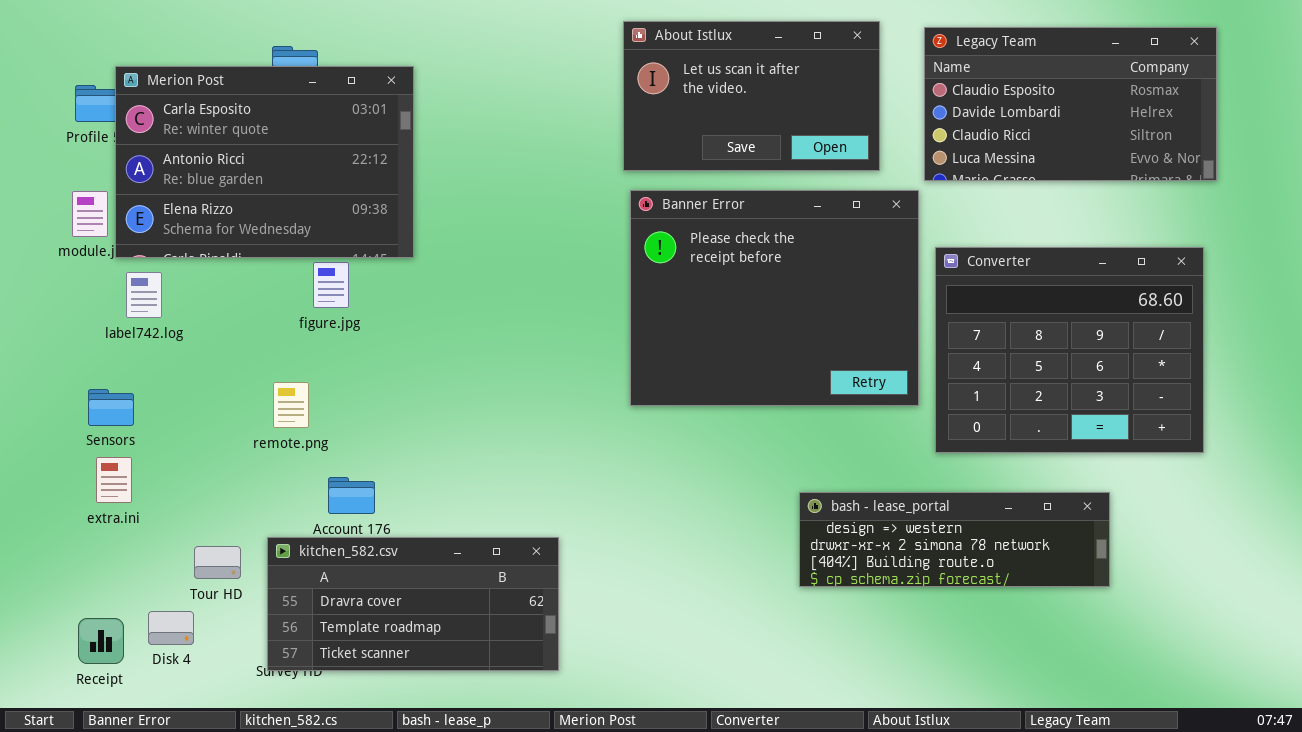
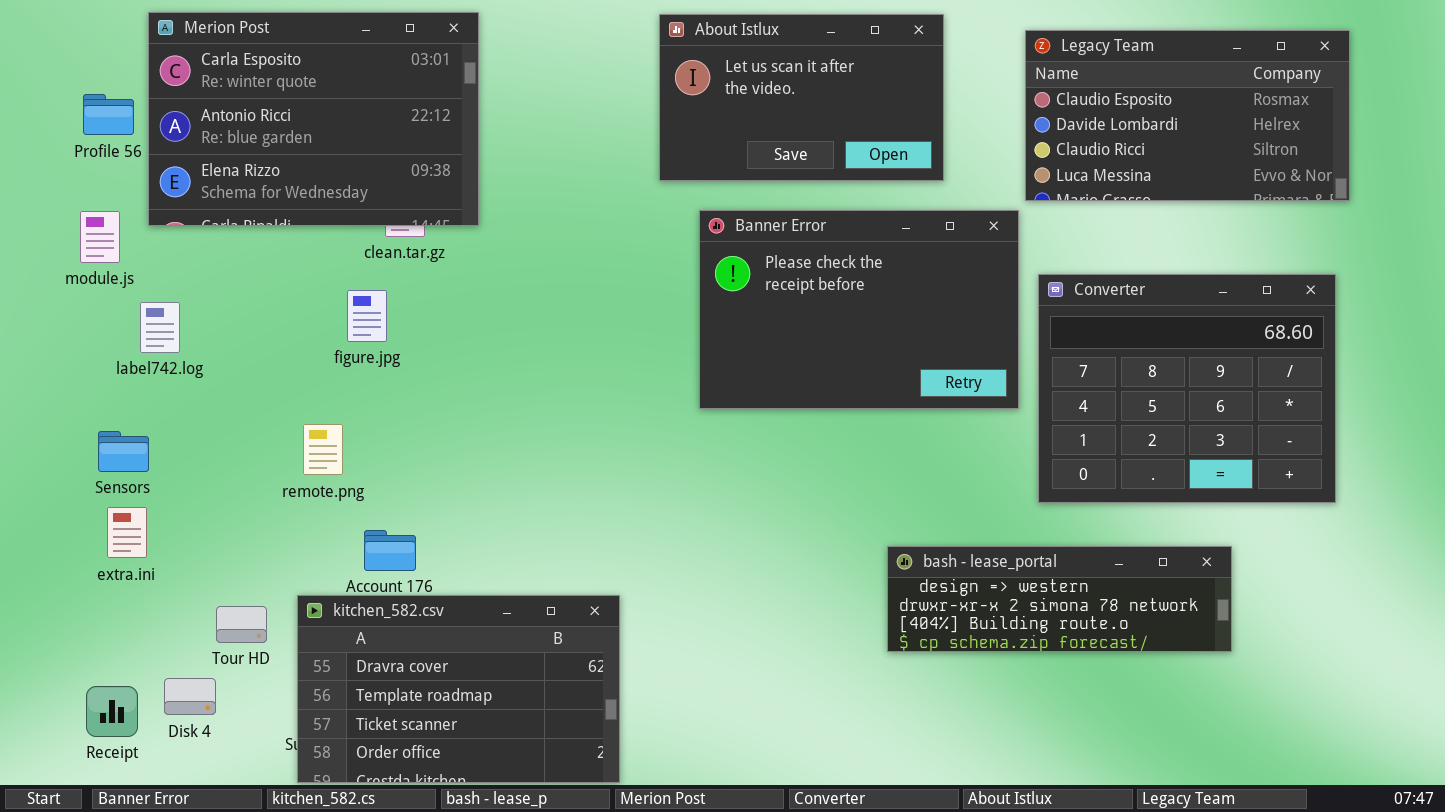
About Istlux: [623,21,880,171] -> [659,14,944,181], moved
Merion Post: [115,66,414,258] -> [148,12,479,226], moved
Banner Error: [630,190,919,406] -> [699,210,1019,409], resized
kitchen_582.csv: [267,537,559,671] -> [297,595,620,783], resized

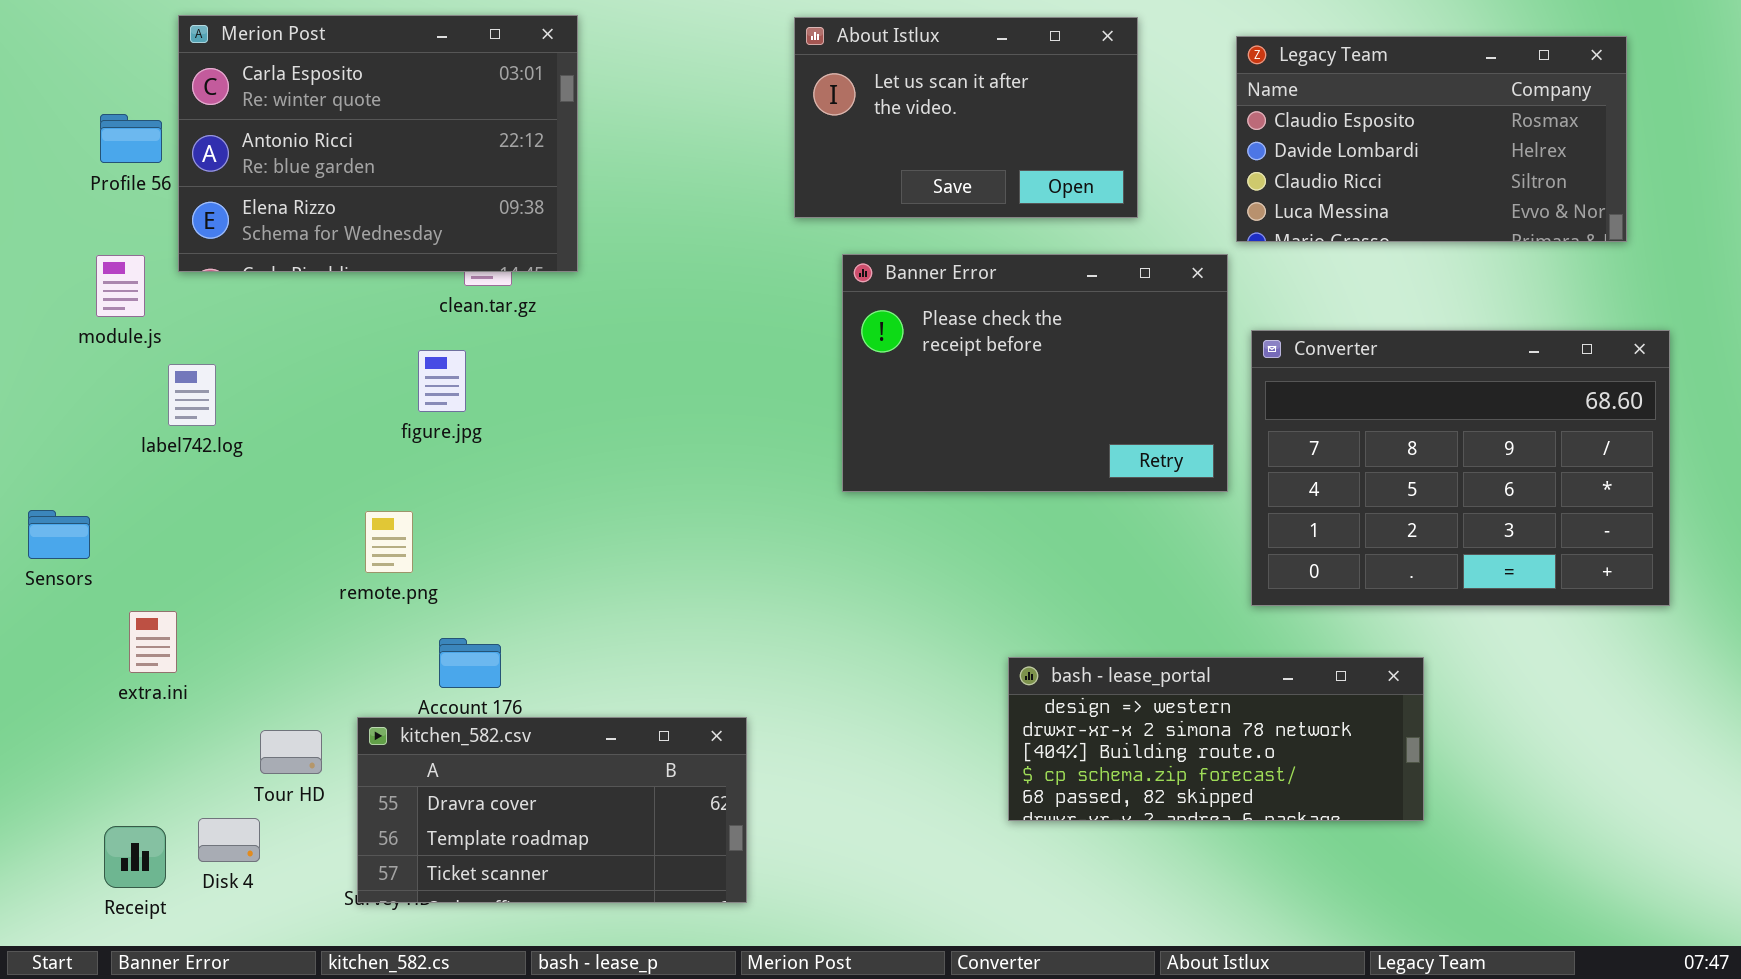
Converter: [1038,274,1336,503] -> [1251,330,1670,606], resized
Sensors: [98,431,149,472] -> [28,510,90,559], moved
bash - lease_portal: [887,546,1232,652] -> [1008,657,1424,821], moved, resized
kitchen_582.csv: [297,595,620,783] -> [357,717,747,903], resized

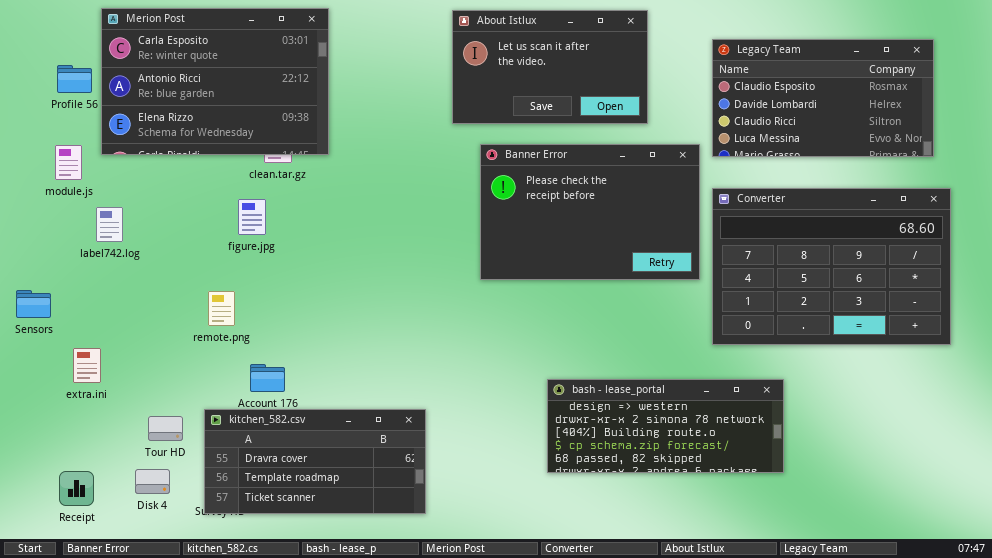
Legacy Team: [1236,36,1627,242] -> [712,39,934,157], moved
bash - lease_portal: [1008,657,1424,821] -> [547,379,784,473], moved
Disk 4: [198,818,260,862] -> [135,469,170,494], moved

